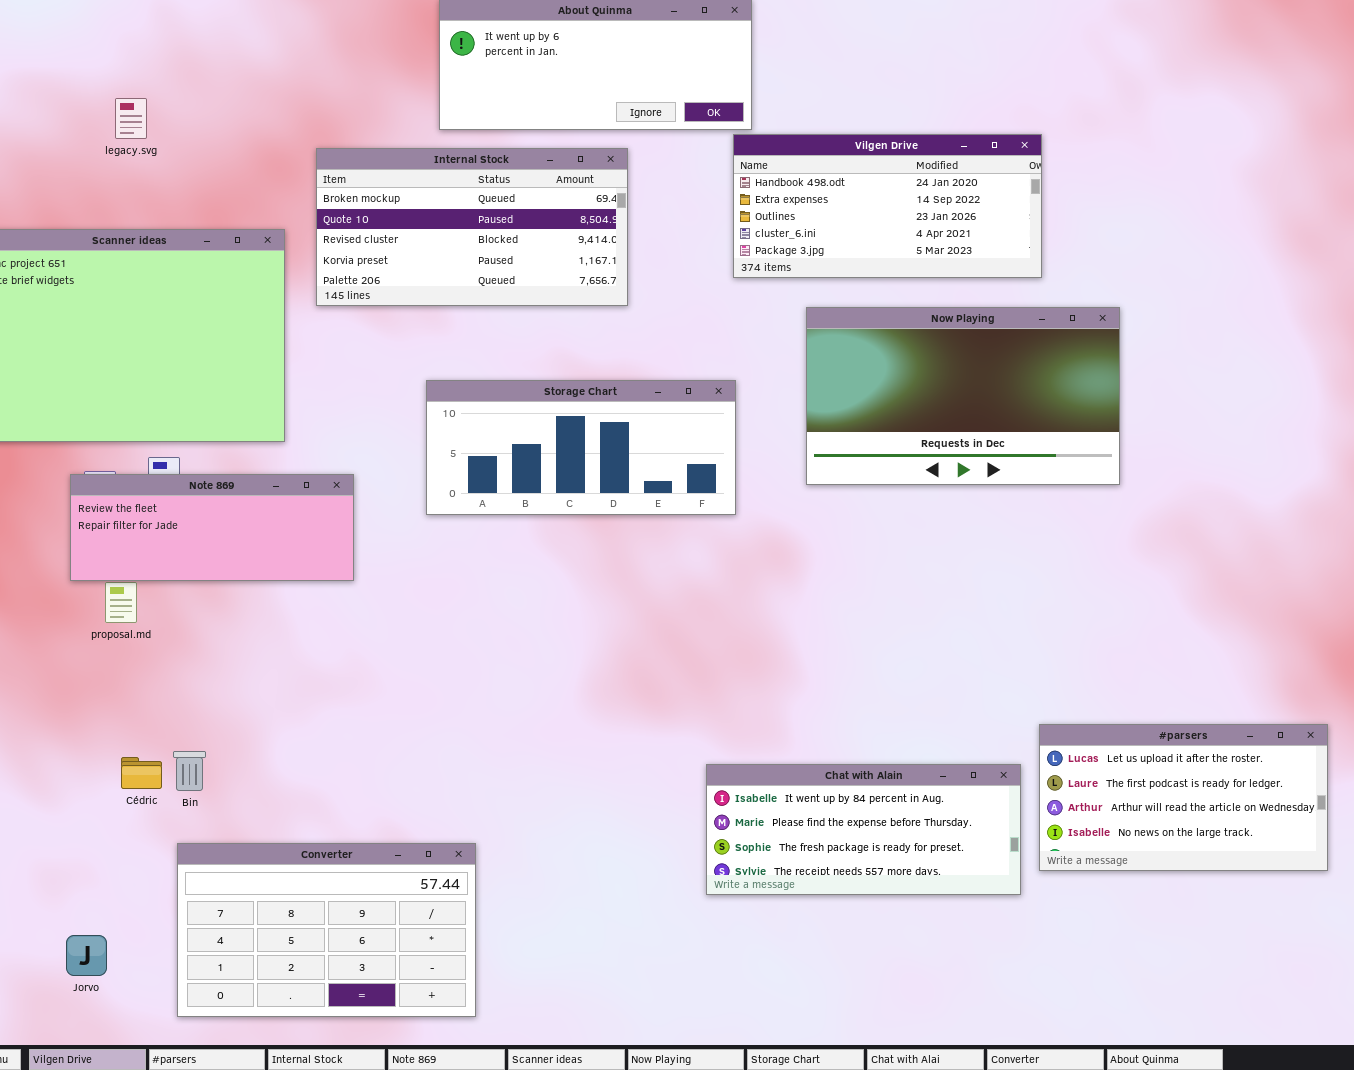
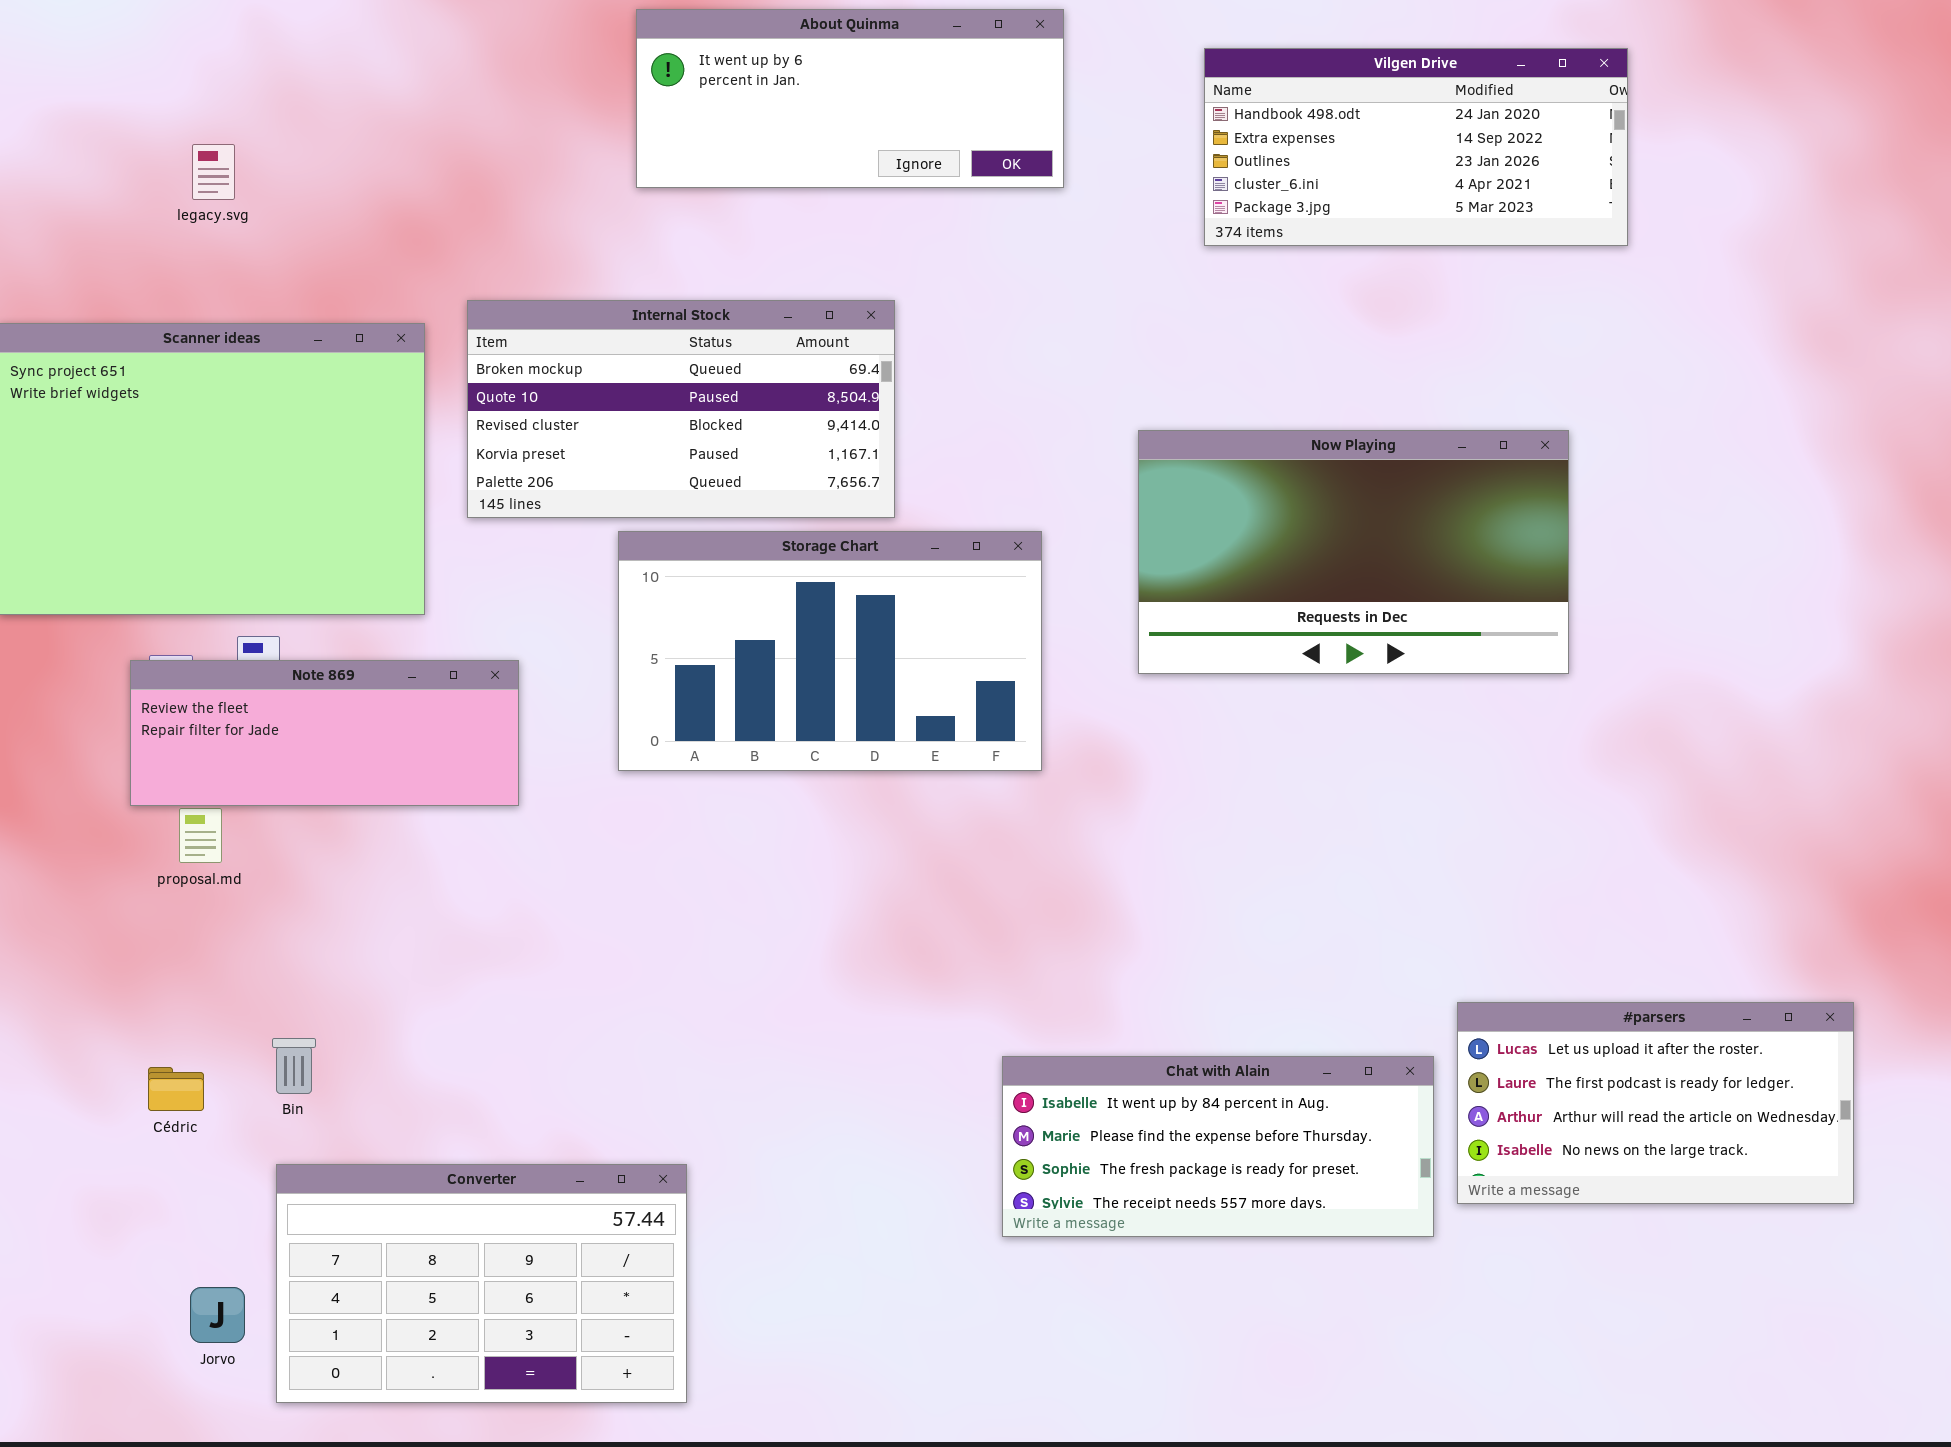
Vilgen Drive: [733,134,1042,278] -> [1204,48,1628,246], moved
Internal Stock: [316,148,628,306] -> [467,300,895,518], moved
Storage Chart: [426,380,736,515] -> [618,531,1042,771], resized
Cédric: [121,757,162,789] -> [148,1067,204,1111], moved
Jorvo: [66,935,107,976] -> [190,1287,245,1343], moved

